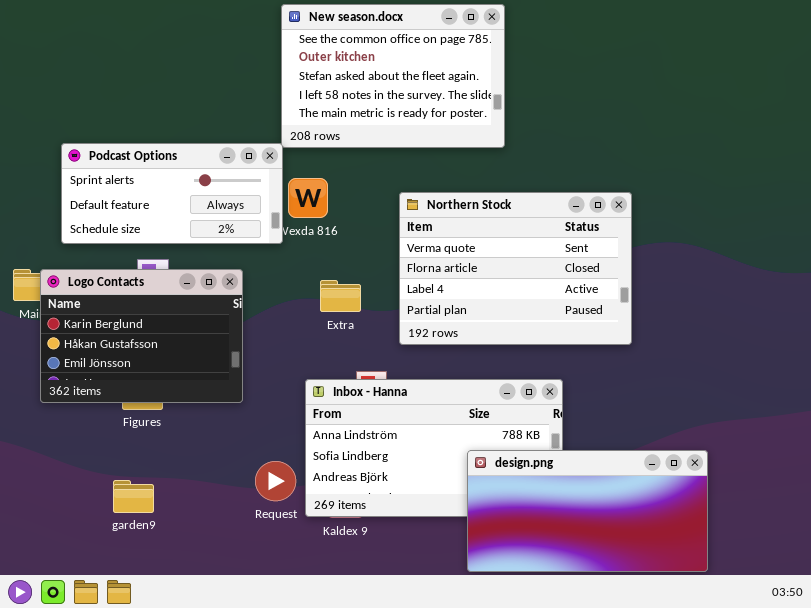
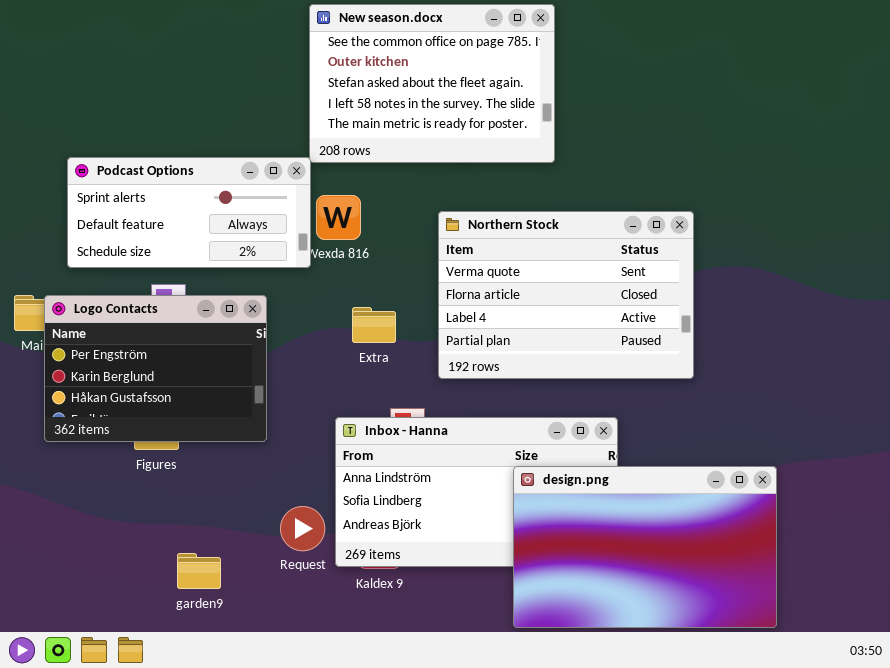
Logo Contacts: [40,269,243,403] -> [44,295,267,442], scrolled up 1 row
design.png: [467,450,708,572] -> [513,466,777,628], resized
garden9: [113,480,154,513] -> [177,553,221,589], moved

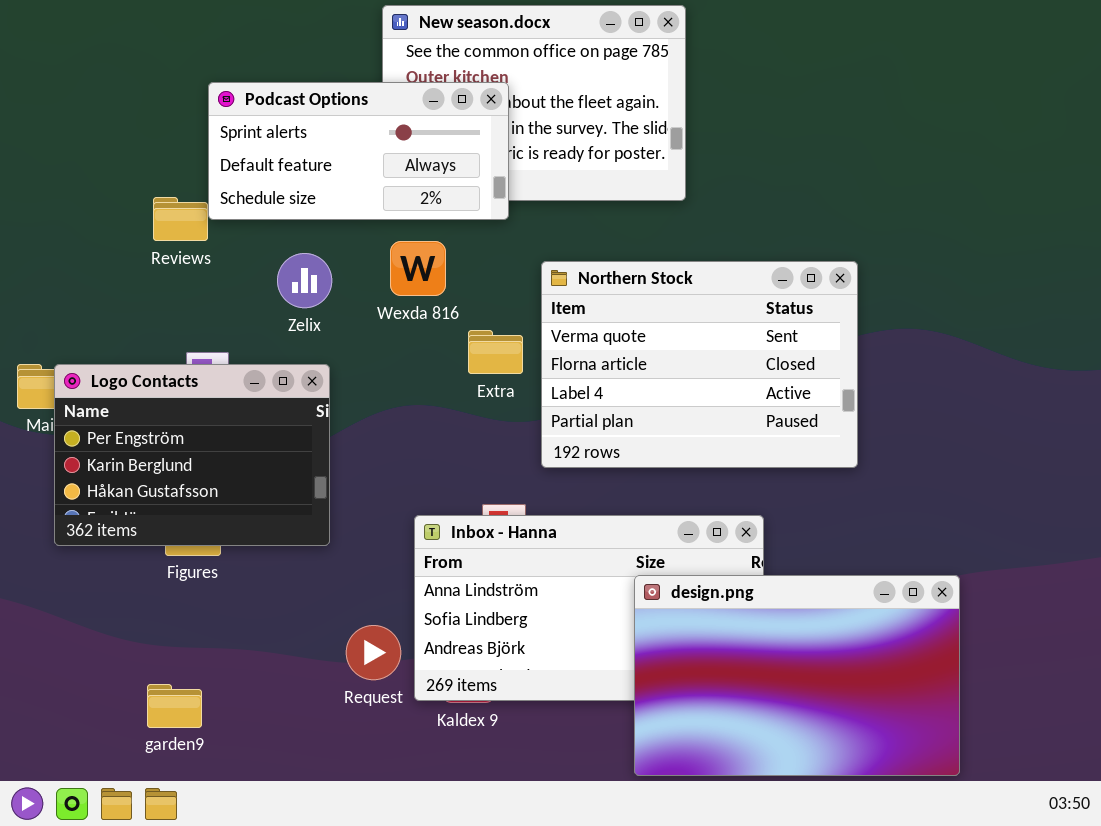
Podcast Options: [67,157,311,268] -> [208,82,509,220], moved
Extra: [352,307,396,343] -> [468,330,523,374], moved
garden9: [177,553,221,589] -> [147,684,202,728], moved

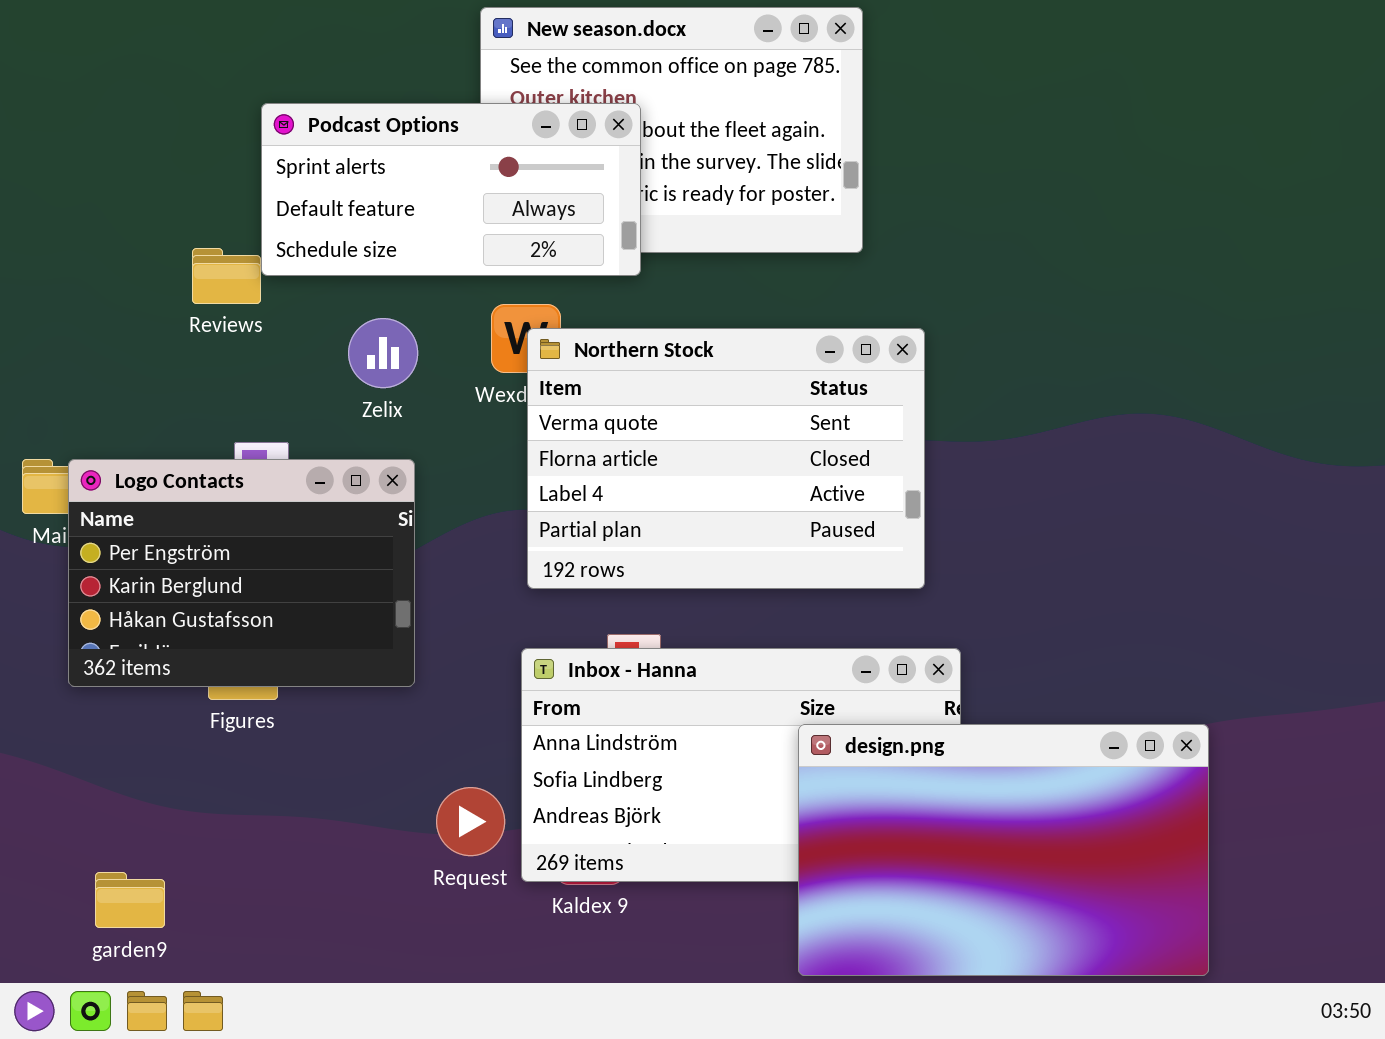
Northern Stock: [541,261,858,468] -> [527,328,925,589], moved
garden9: [147,684,202,728] -> [95,872,165,928], moved

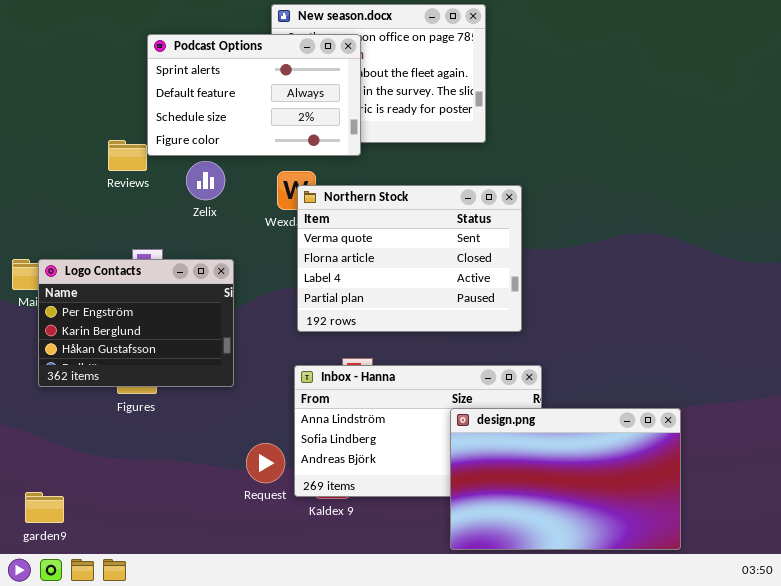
Podcast Options: [261,103,641,276] -> [147,34,361,156], resized
Zelix: [348,318,418,388] -> [186,161,225,200], moved
garden9: [95,872,165,928] -> [25,492,64,523], moved

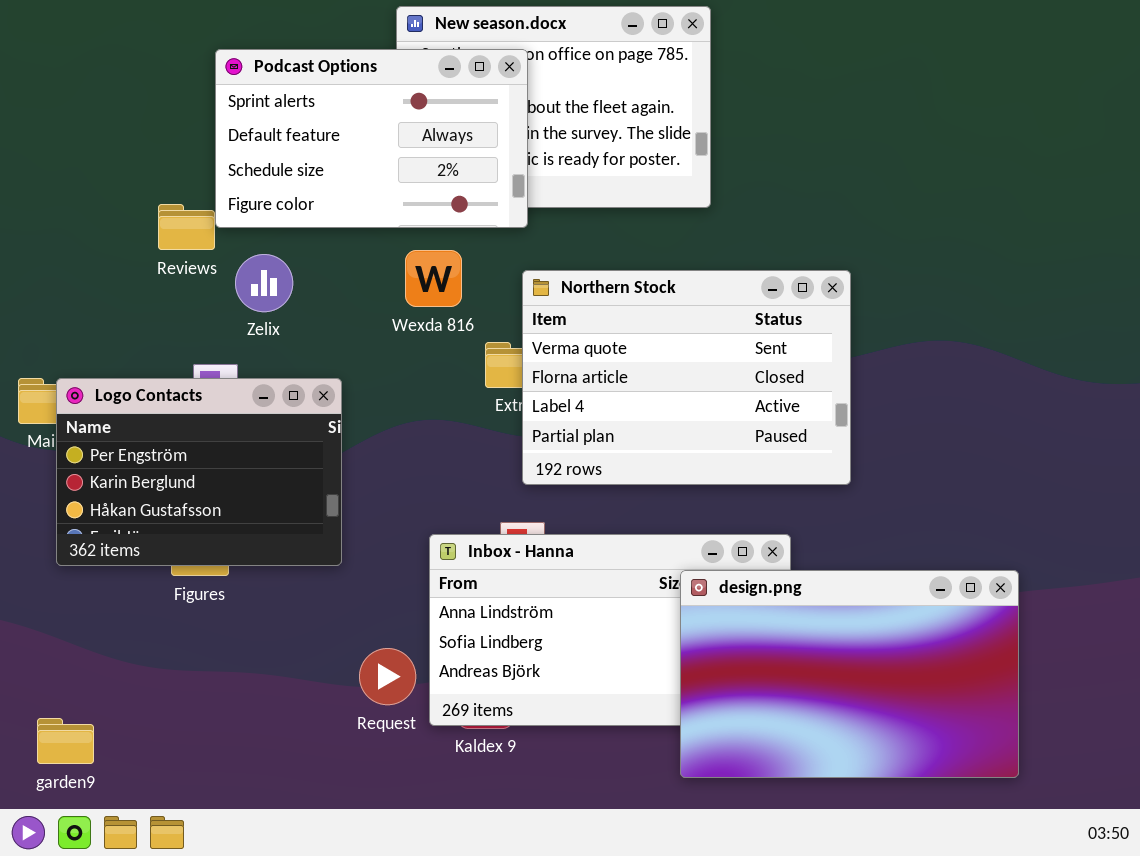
Zelix: [186,161,225,200] -> [235,254,293,312], moved
Northern Stock: [297,185,522,332] -> [522,270,851,485], moved
design.png: [450,408,681,550] -> [680,570,1019,778], moved

